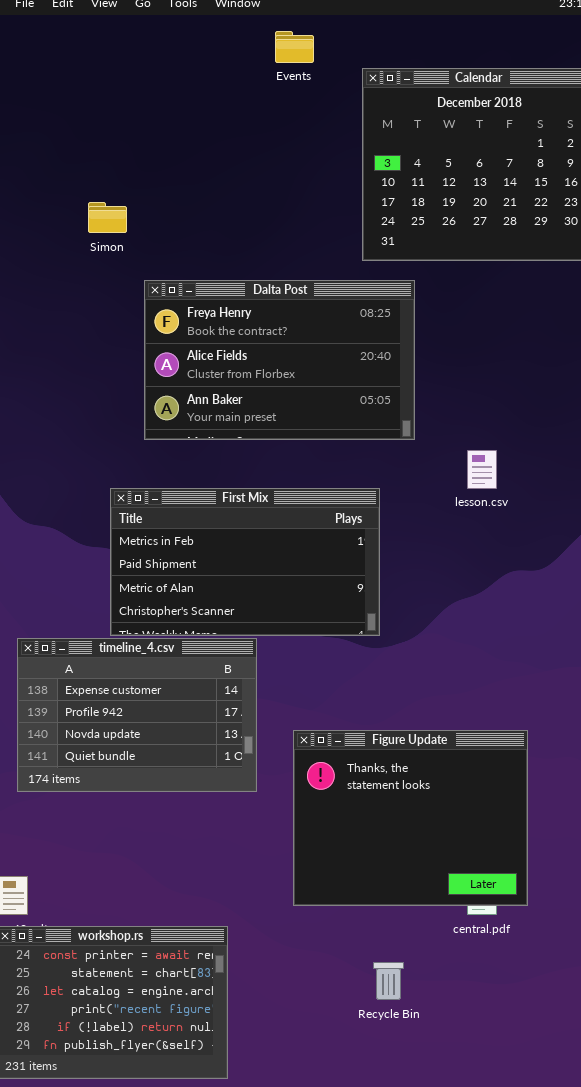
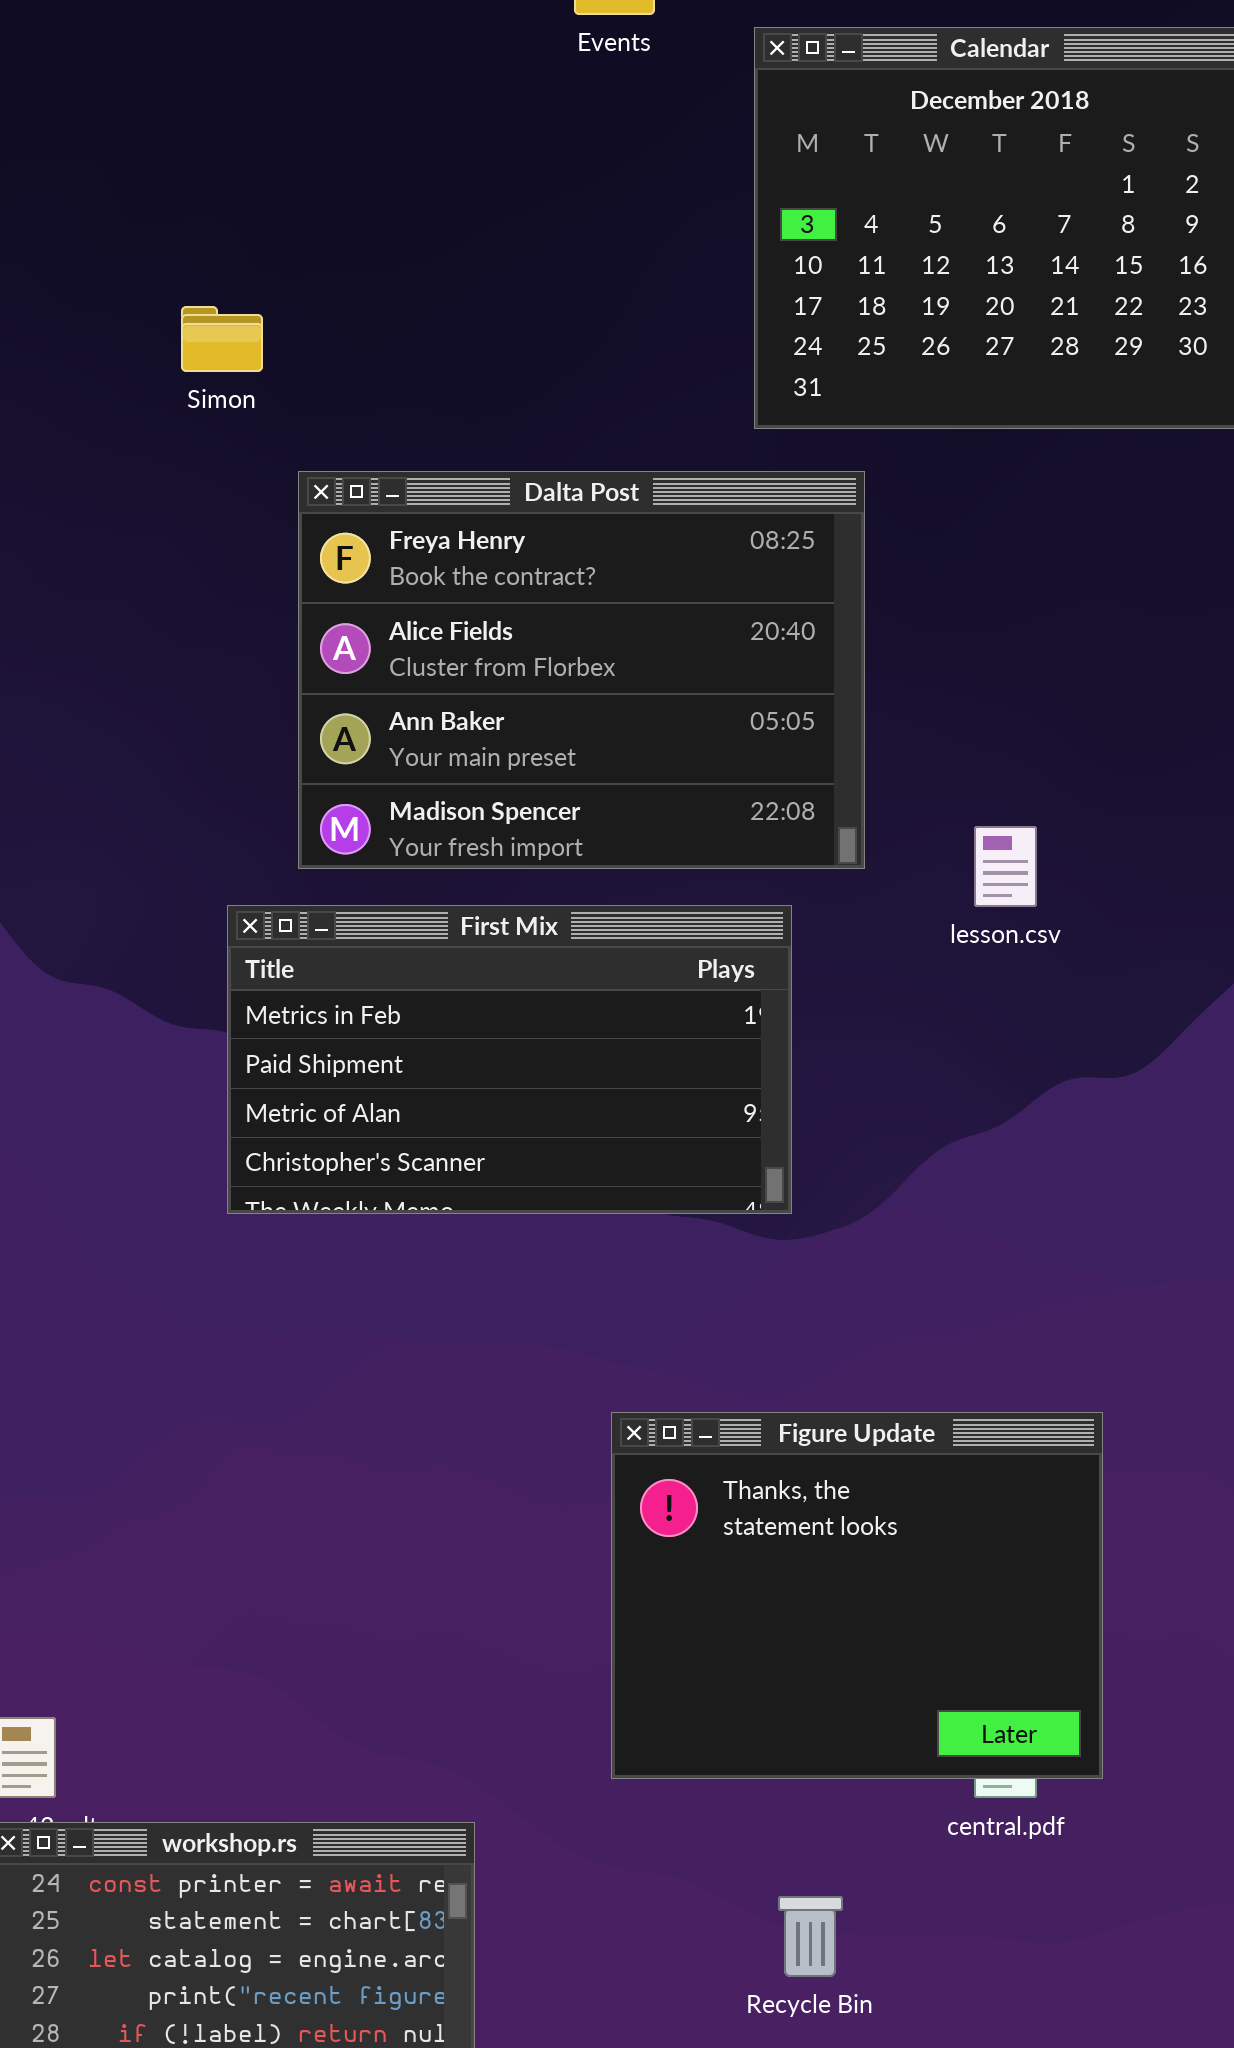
Dalta Post: [144,280,415,440] -> [298,471,865,869], resized
timeline_4.csv: [17,638,257,792] -> none, closed

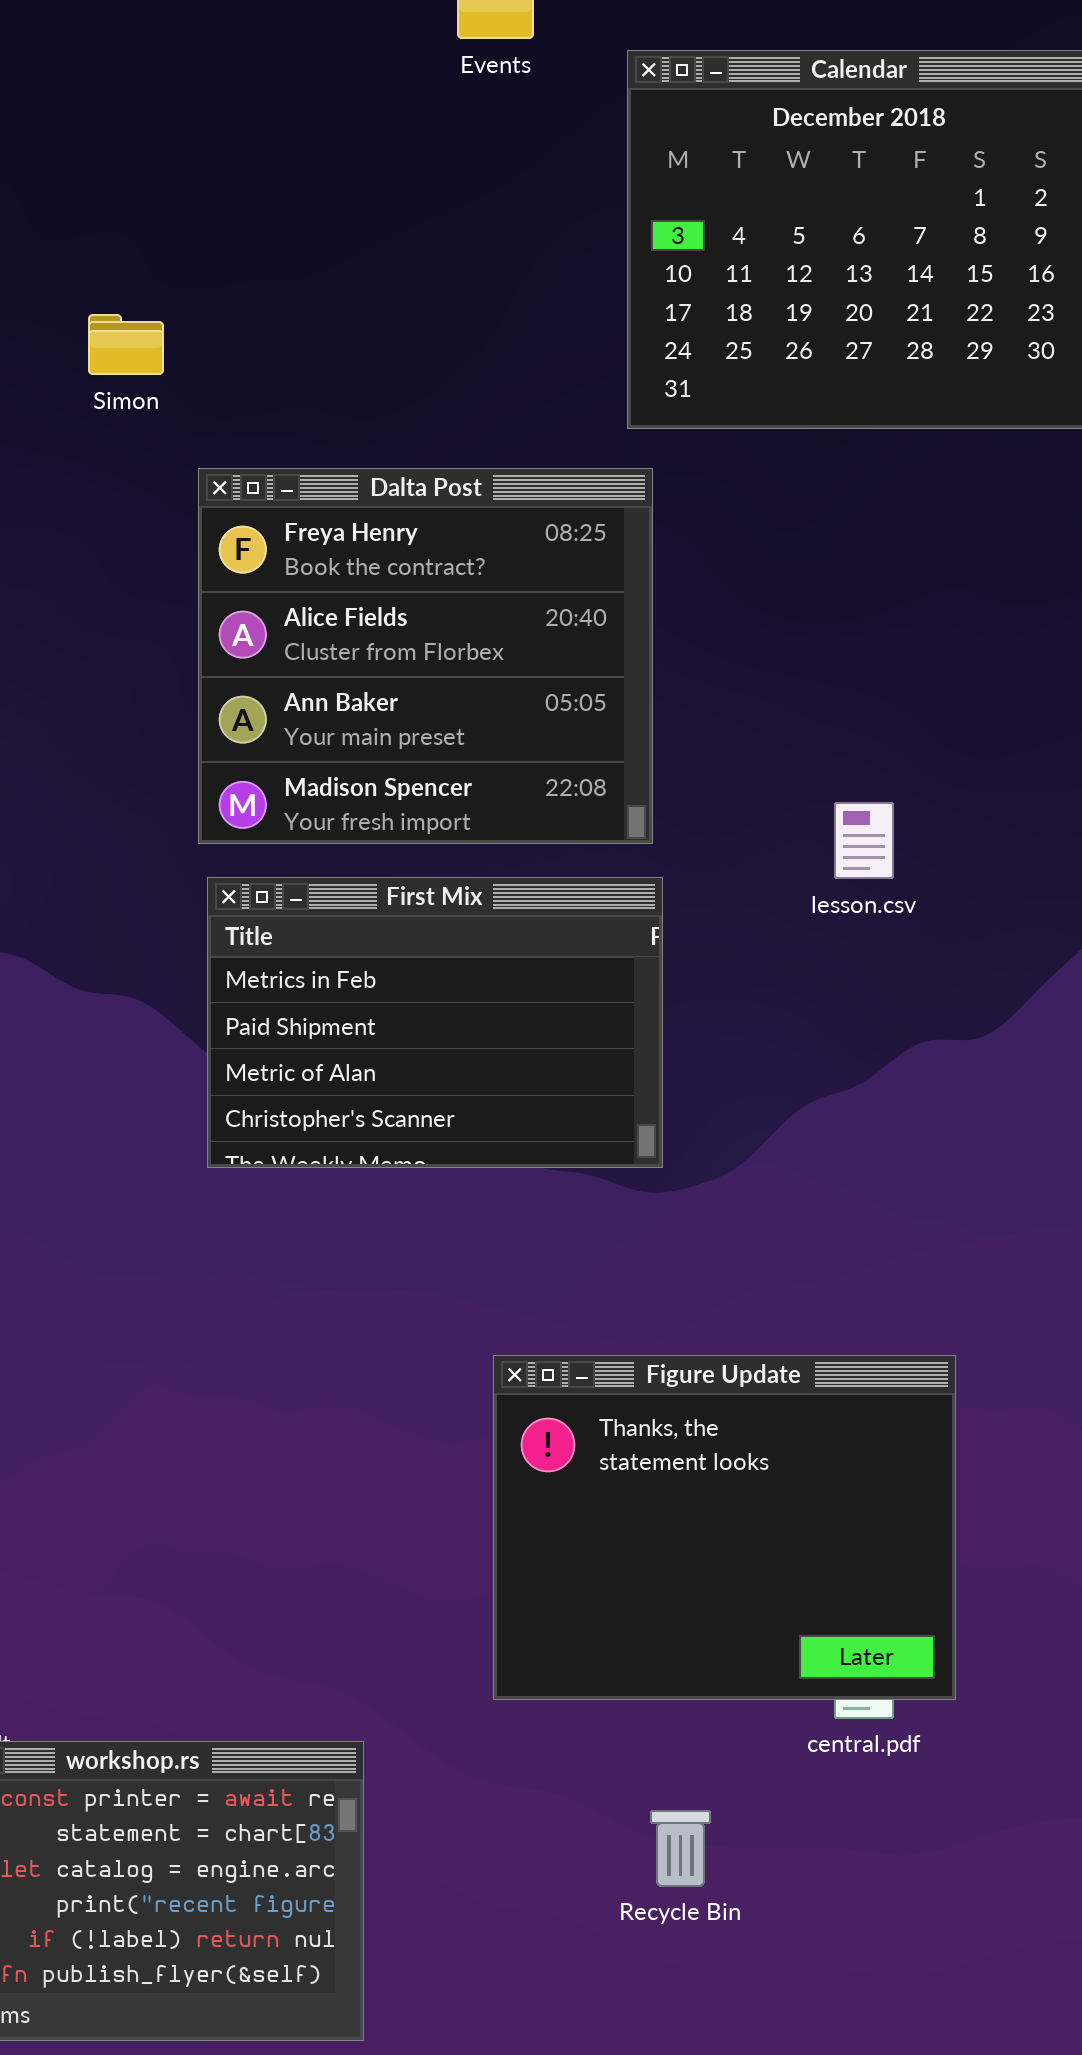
Dalta Post: [298,471,865,869] -> [198,468,653,844], resized
First Mix: [227,905,792,1214] -> [207,877,663,1168], resized

